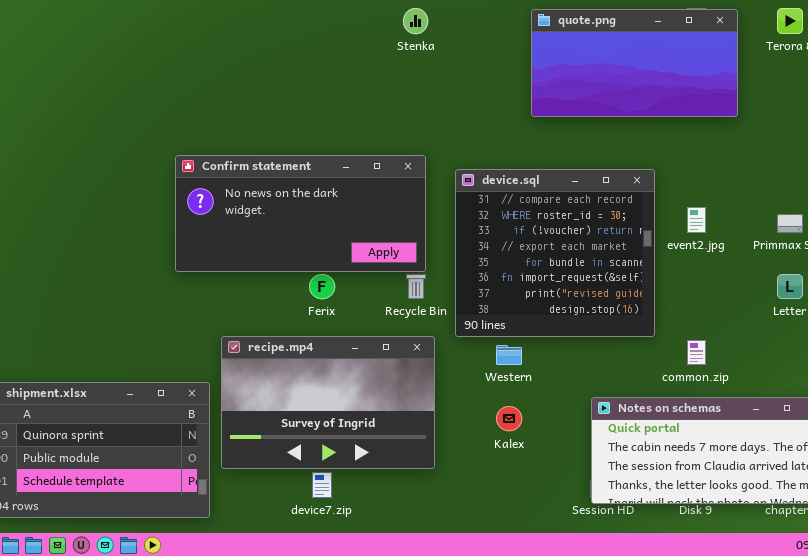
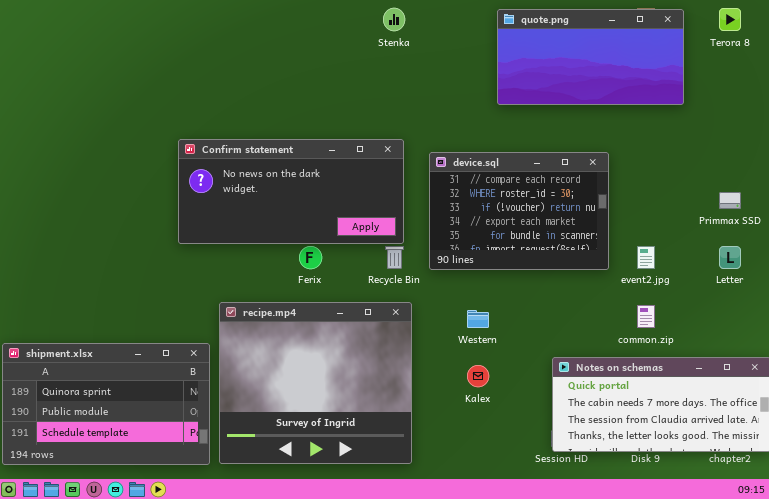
device.sql: [455,169,655,337] -> [429,152,609,270], resized
event2.jpg: [687,207,706,233] -> [637,246,655,269], moved
recipe.mp4: [221,336,435,469] -> [219,302,412,464], resized

